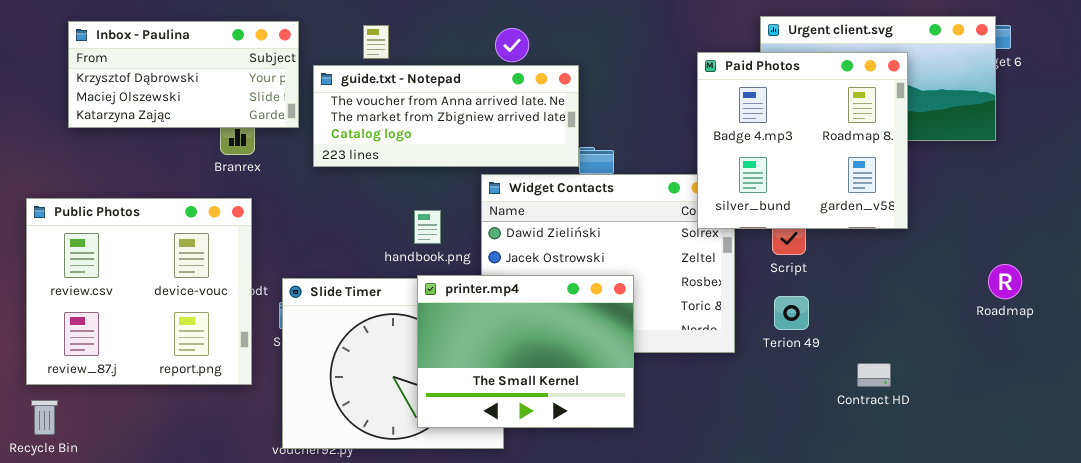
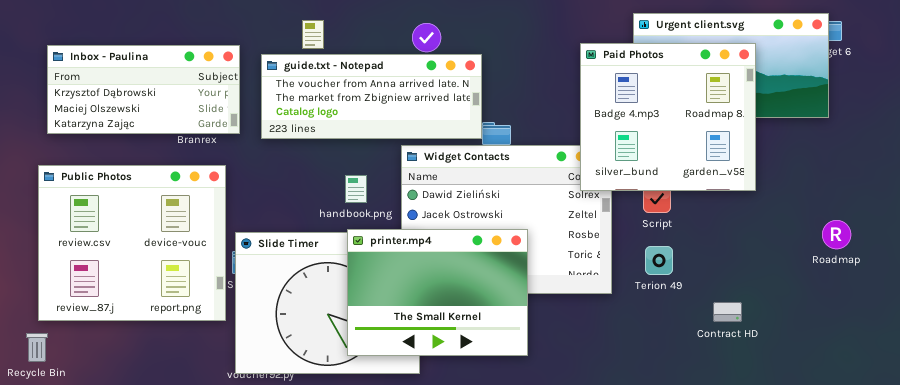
Inbox - Paulina: [68,21,299,128] -> [47,45,240,134], moved
Public Photos: [26,198,252,385] -> [38,165,226,321], moved

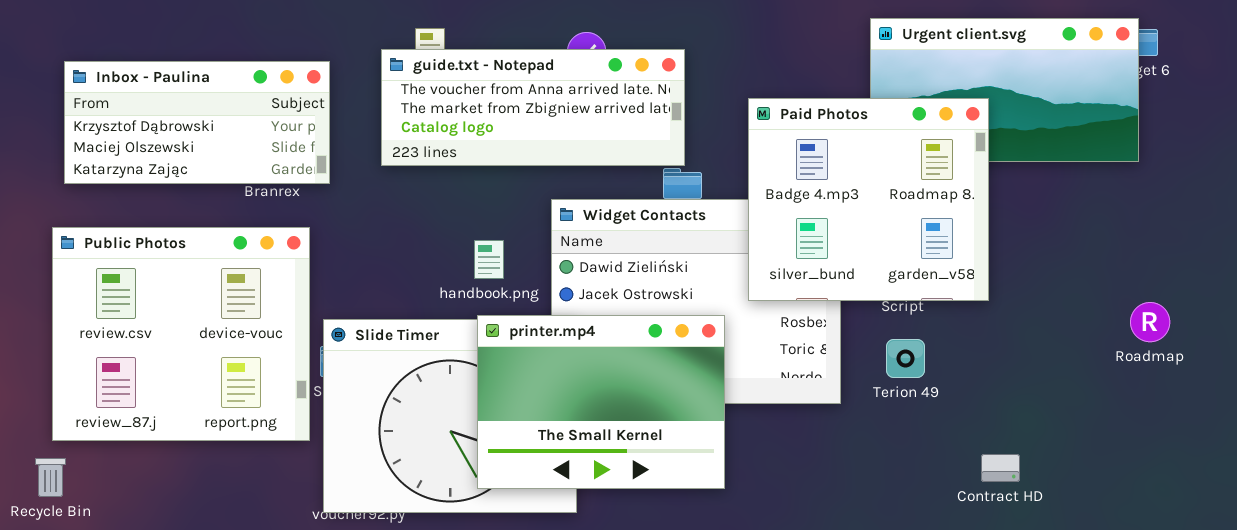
Paid Photos: [580,43,756,191] -> [748,98,989,301], moved
guide.txt - Notepad: [261,54,482,139] -> [381,49,685,166], moved
Contract HD: [713,302,742,322] -> [981,454,1020,482], moved

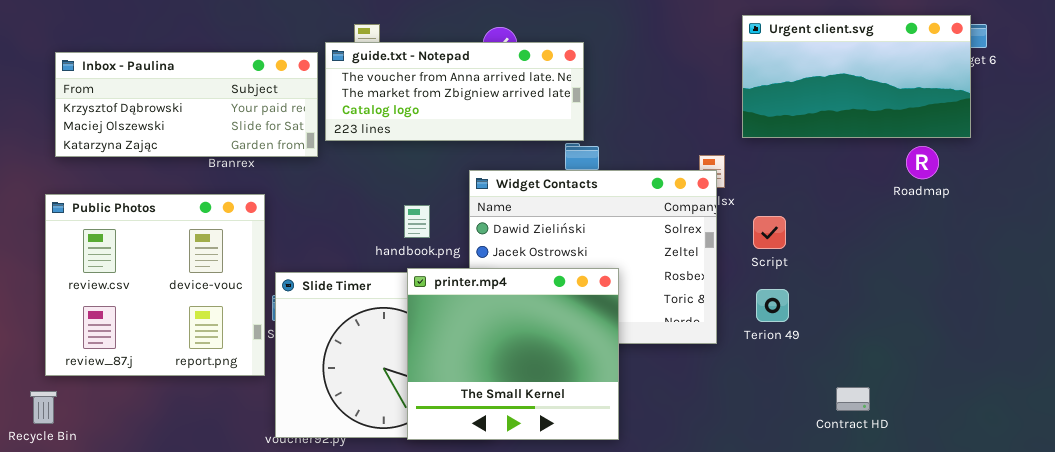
Inbox - Paulina: [64,61,330,184] -> [55,52,318,157], resized
Paid Photos: [748,98,989,301] -> none, closed
Roadmap: [1130,302,1170,342] -> [906,146,939,179], moved
printer.mp4: [477,315,725,489] -> [407,268,619,440], resized

